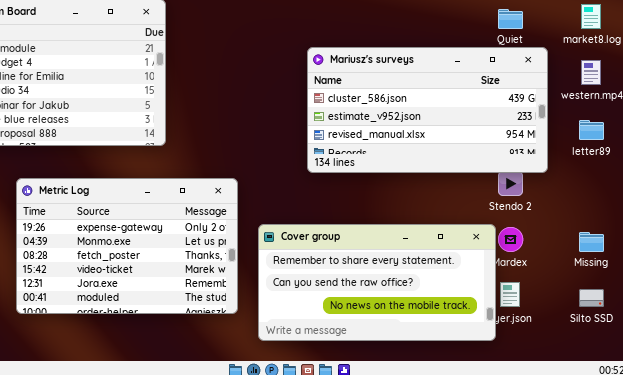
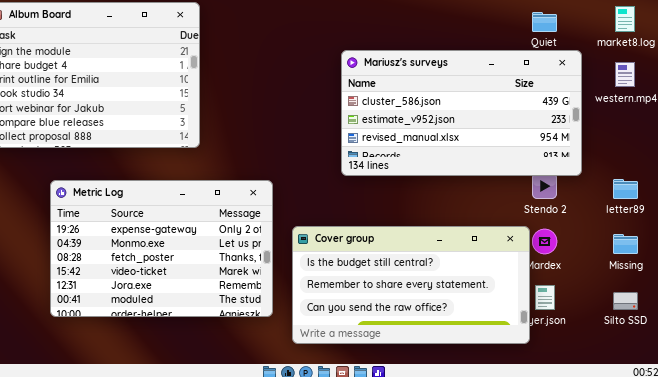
letter89: [579,120,604,140] -> [613,179,638,199], moved
Cover group: [258,224,496,341] -> [292,226,530,344], scrolled up 1 row

